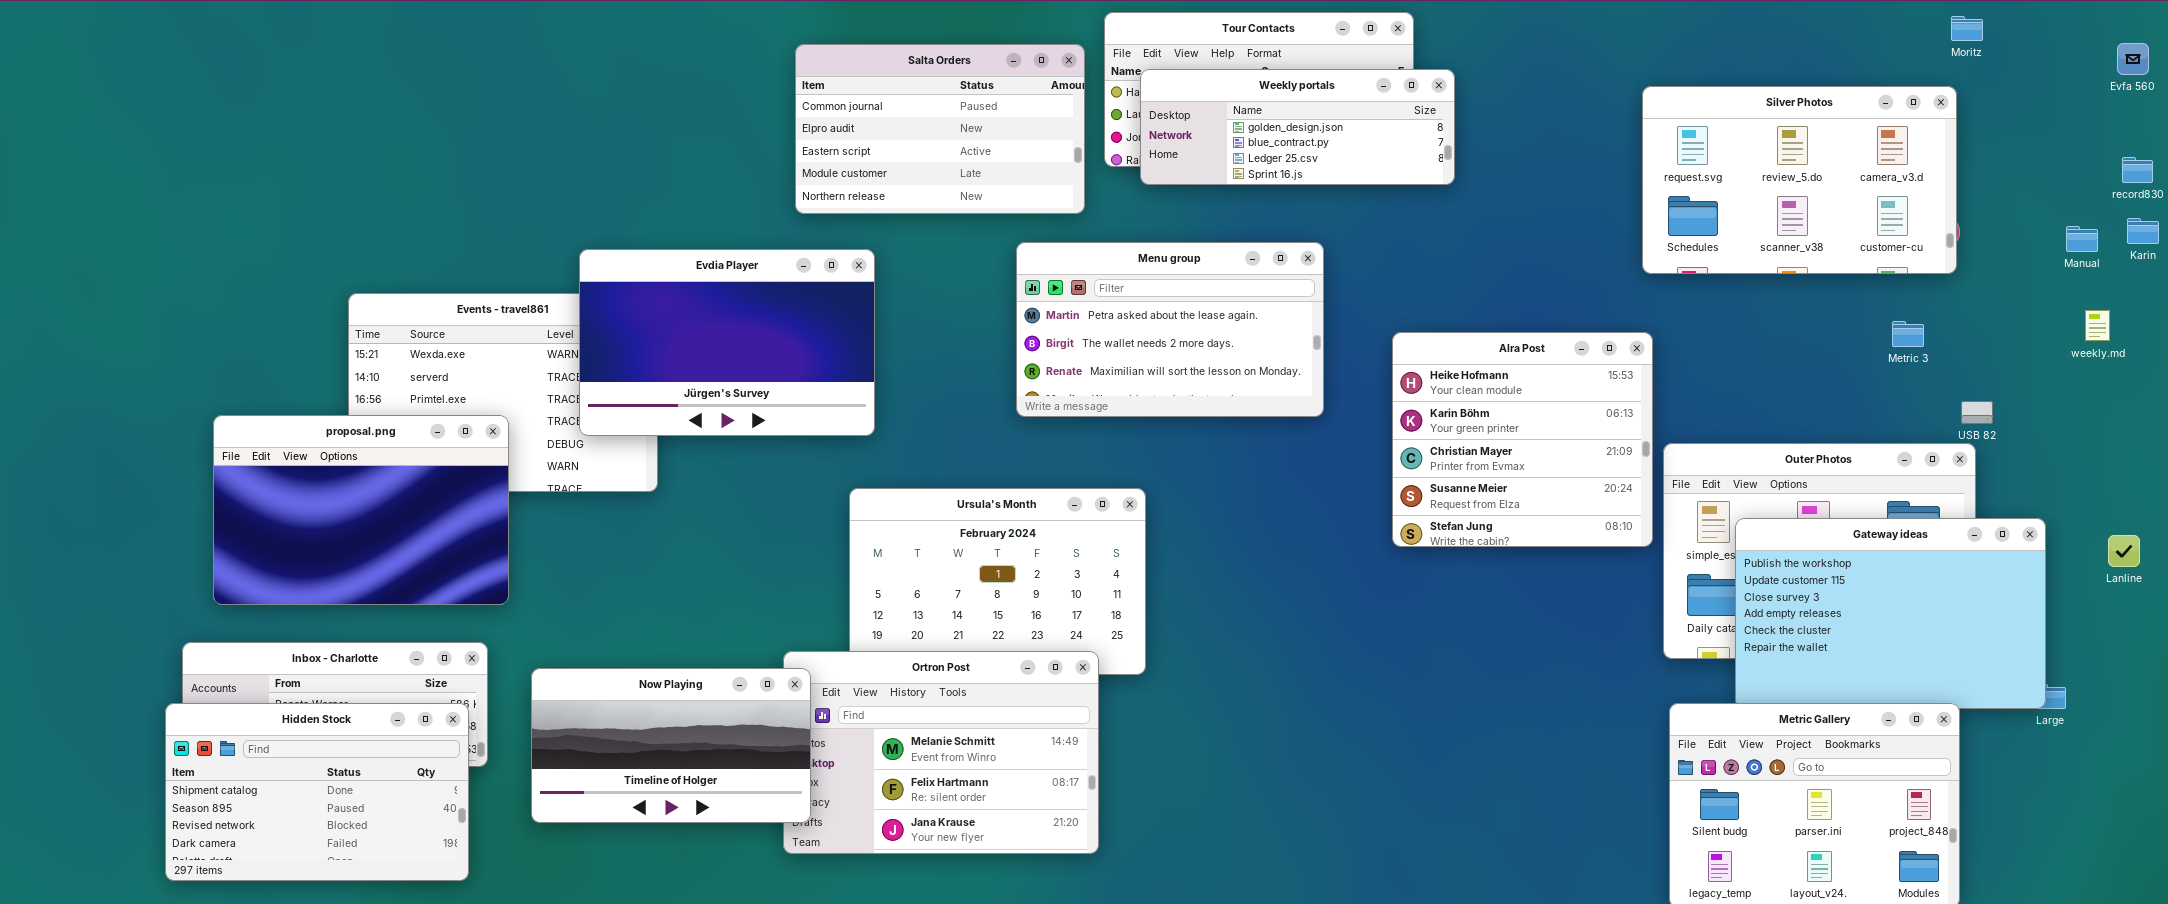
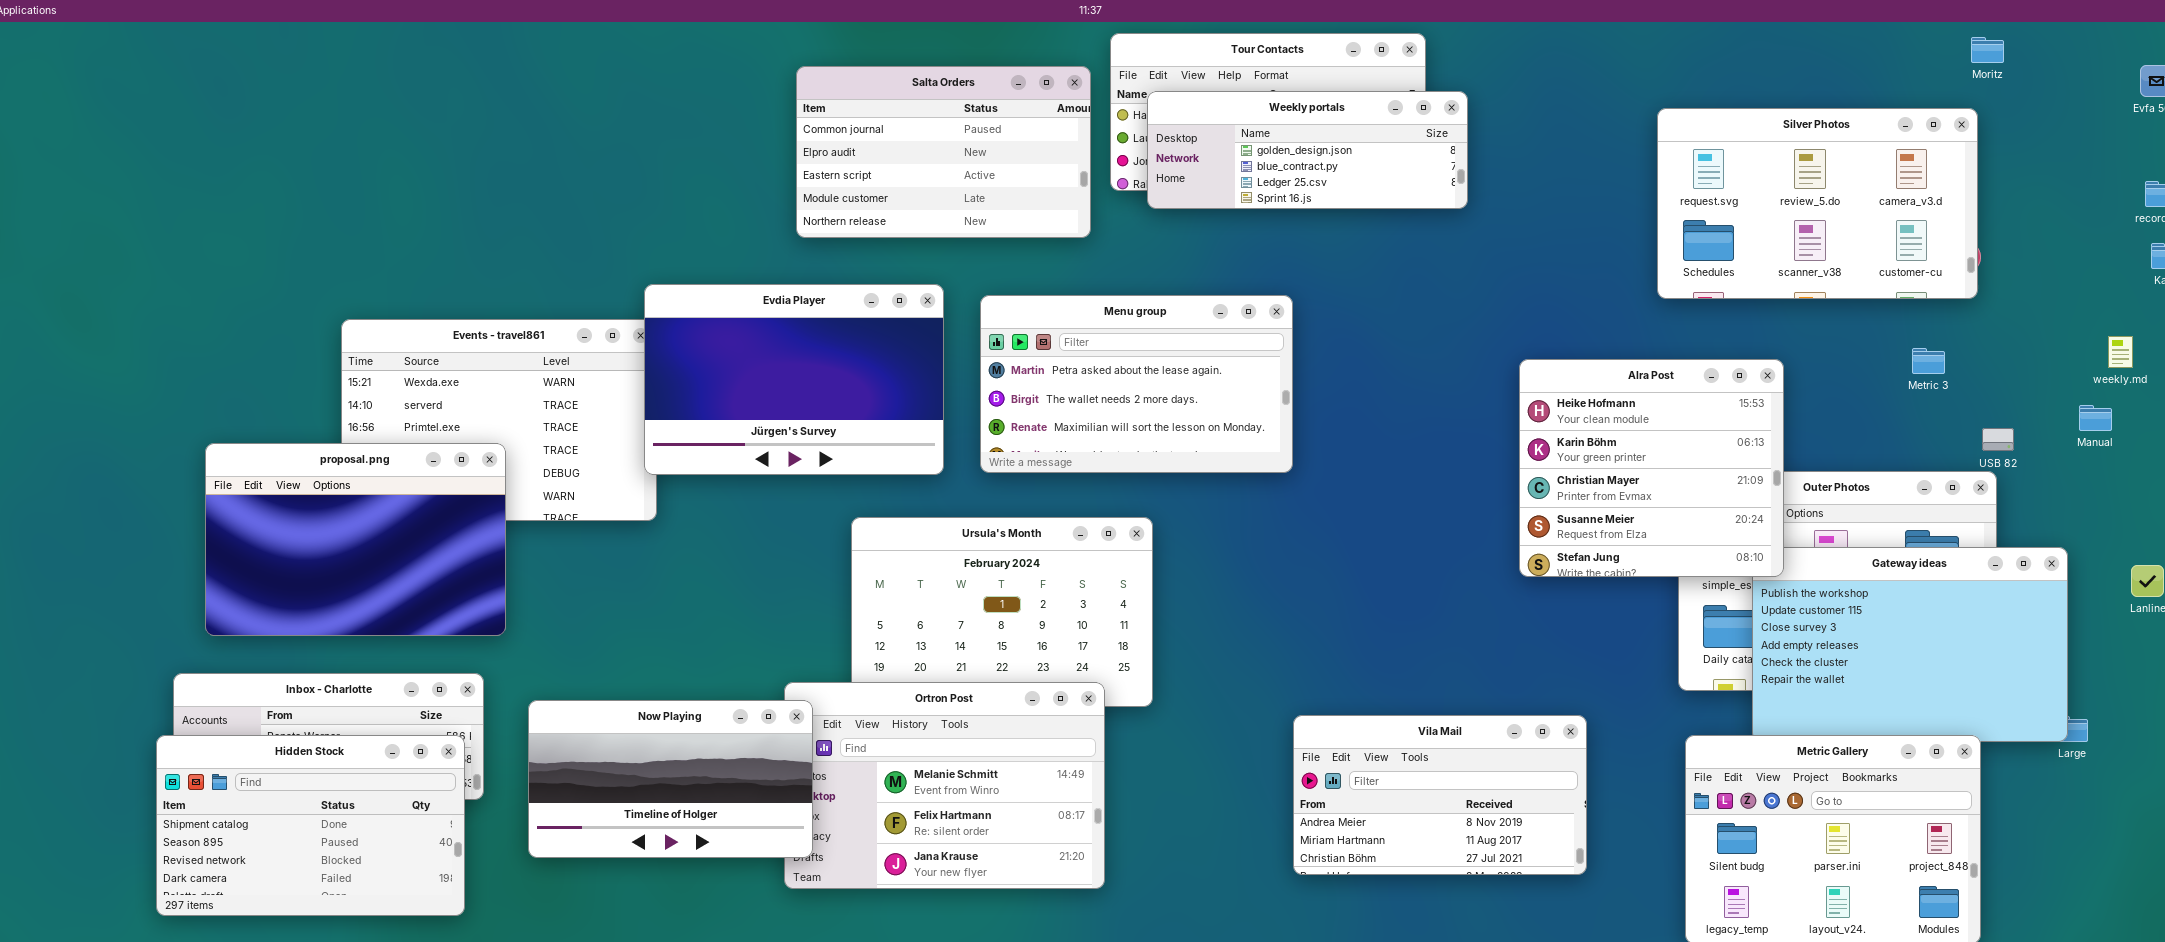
Manual: [2066,226,2098,252] -> [2079,405,2112,431], moved
Menu group: [1016,242,1324,417] -> [980,295,1293,473], moved
Evdia Player: [579,249,875,436] -> [644,284,944,475], moved
Alra Post: [1392,332,1653,547] -> [1519,359,1784,577], moved
Vila Mail: none -> [1293,715,1587,875], opened

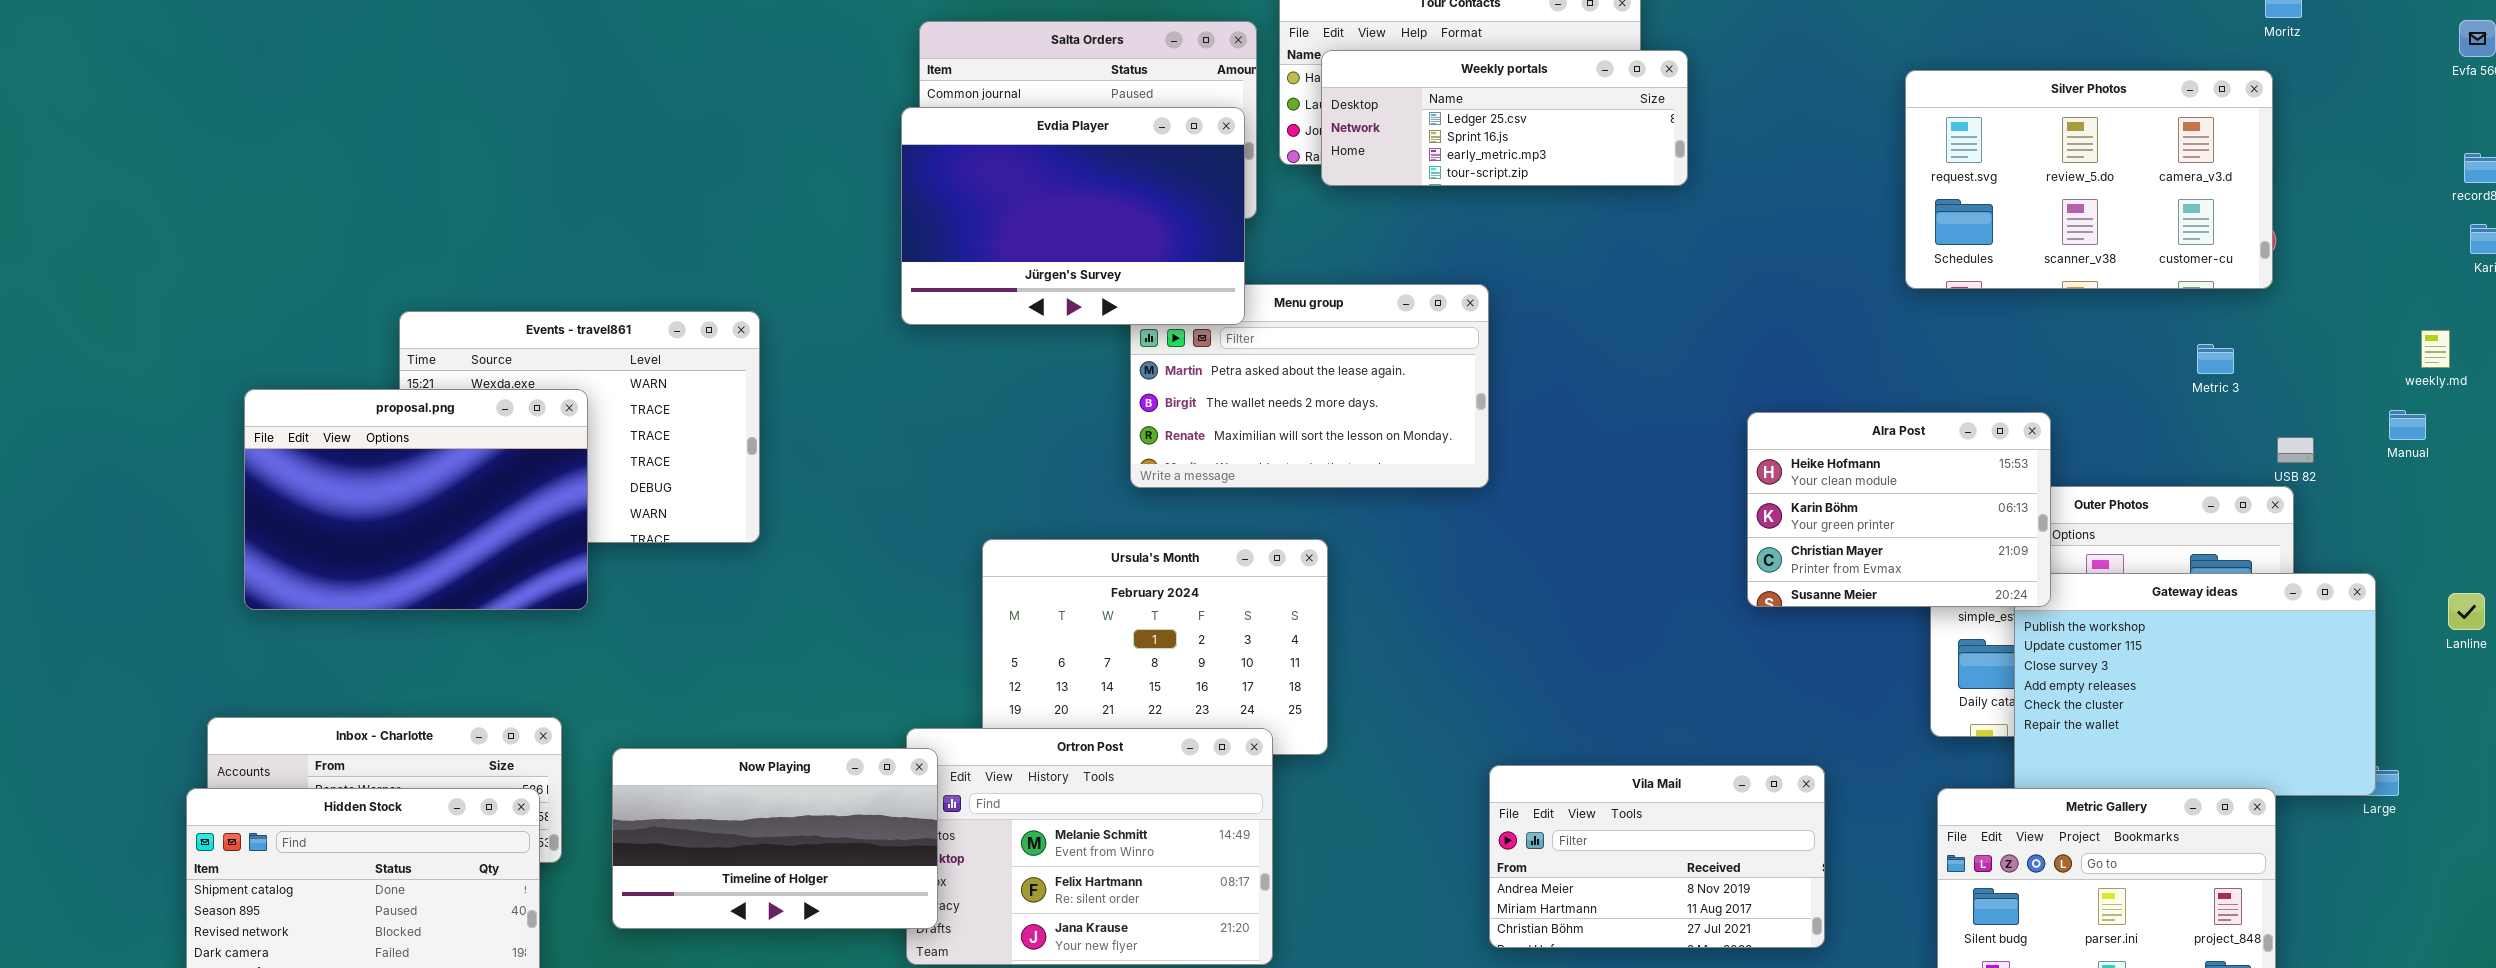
Weekly portals: [1147,91,1468,209] -> [1321,50,1688,186], scrolled down 2 rows
Evdia Player: [644,284,944,475] -> [901,107,1245,325], moved
Alra Post: [1519,359,1784,577] -> [1747,412,2051,607], resized
proposal.png: [205,443,506,636] -> [244,389,588,610], moved

